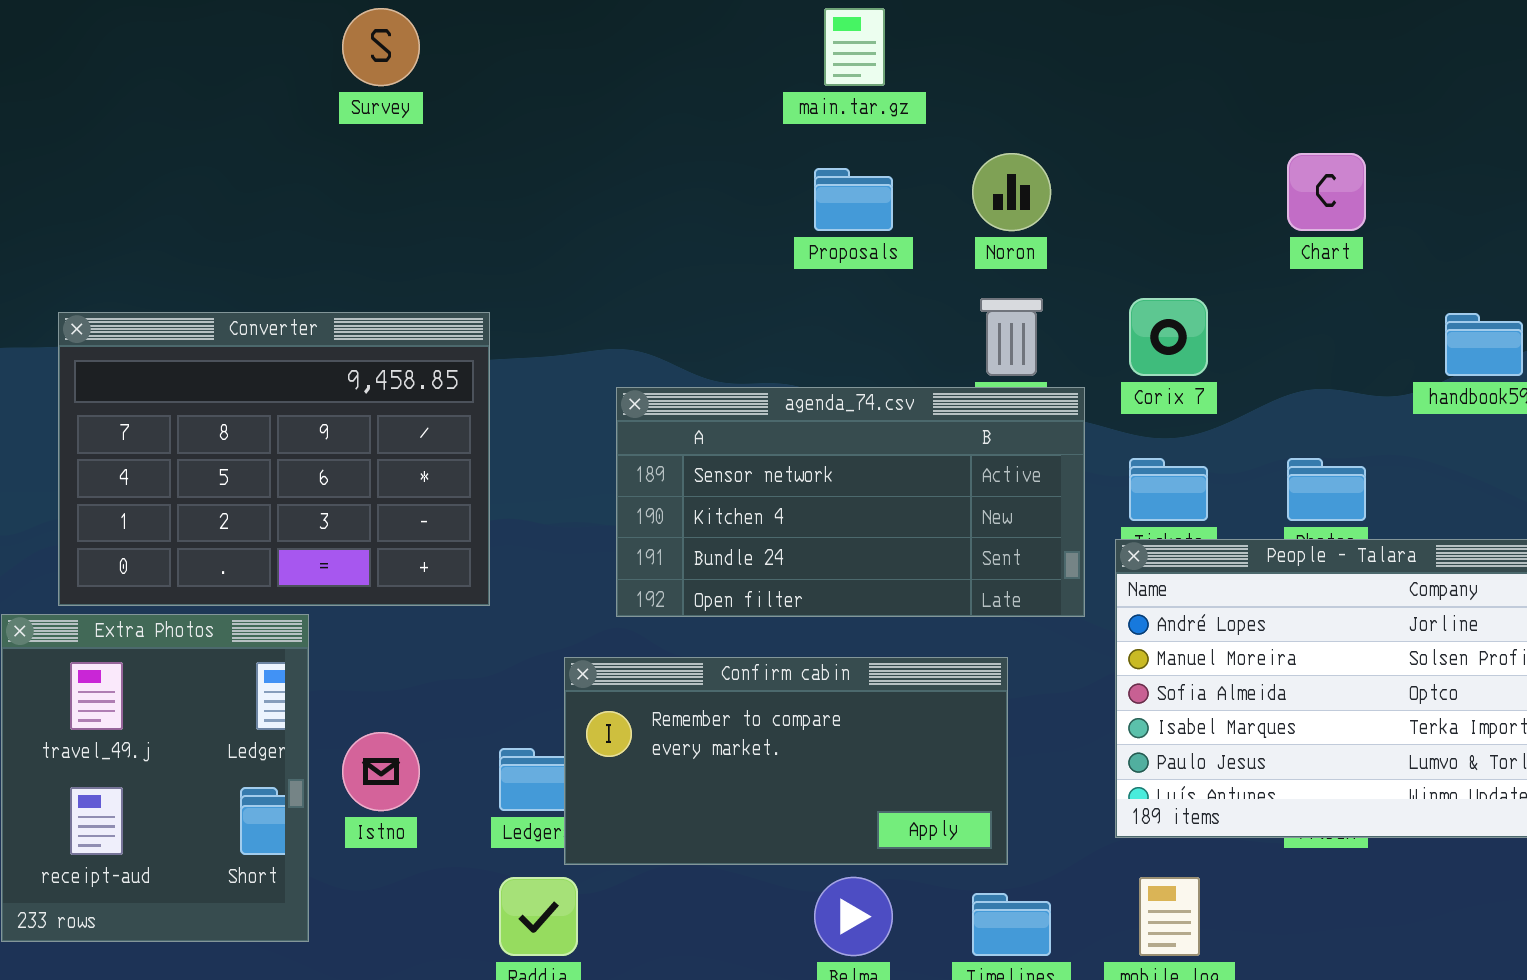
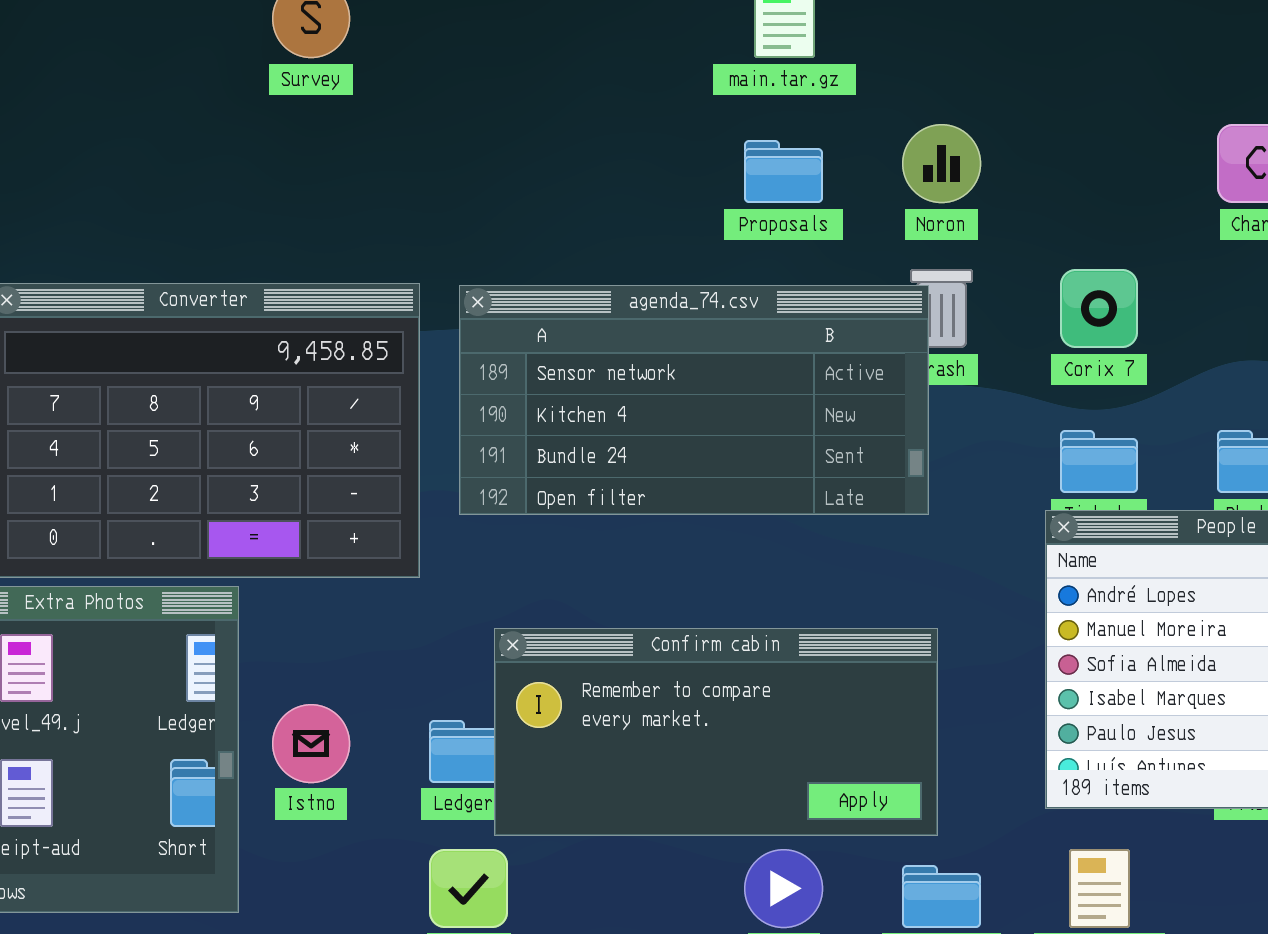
agenda_74.csv: [616,387,1085,617] -> [459,285,929,515], moved

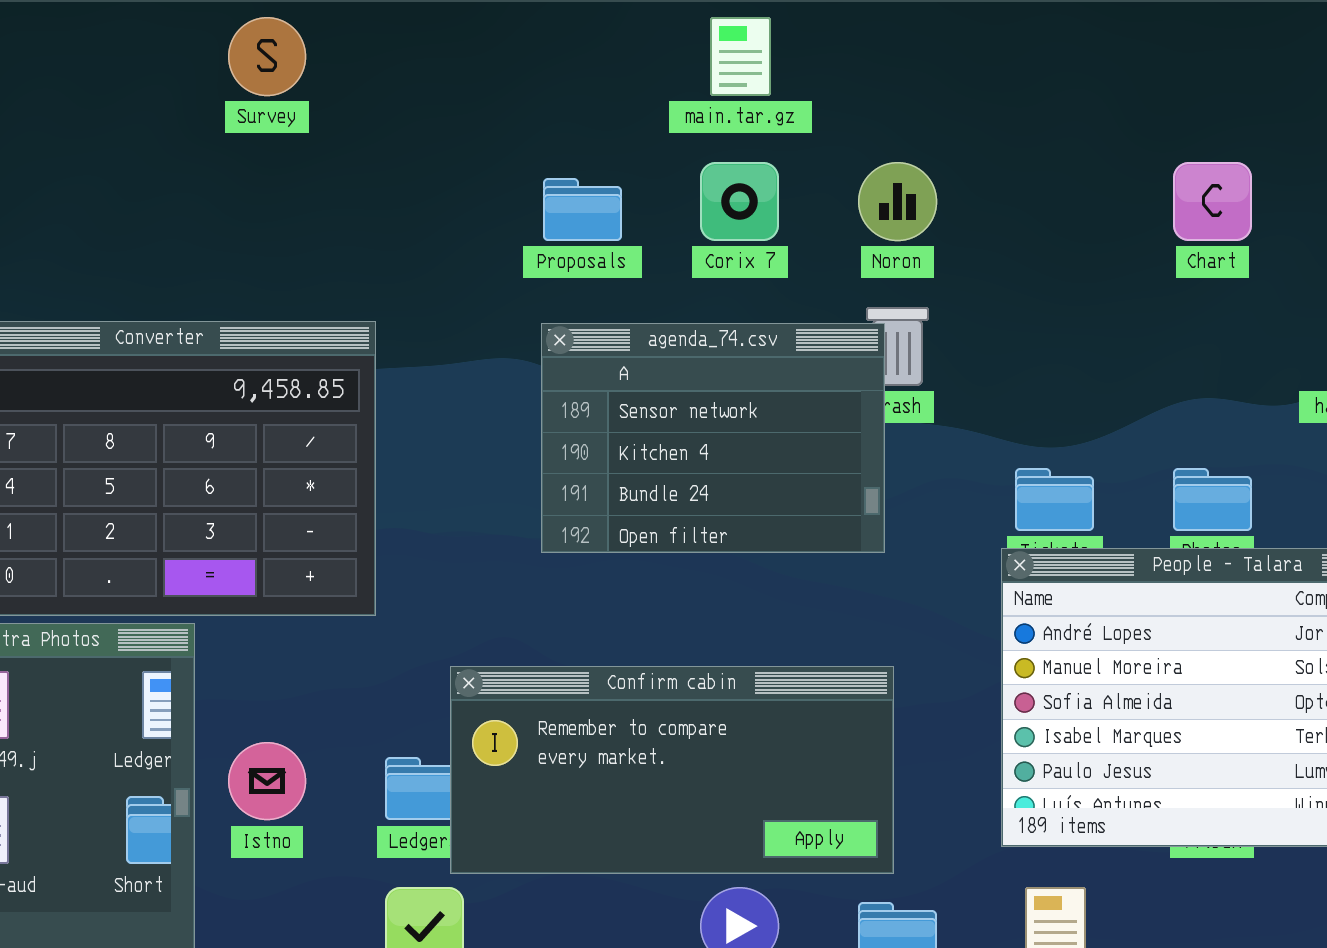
Proposals: [744,140,823,203] -> [543,178,622,241], moved
Corix 7: [1060,269,1138,348] -> [700,162,779,241], moved
agenda_74.csv: [459,285,929,515] -> [541,323,885,553], resized

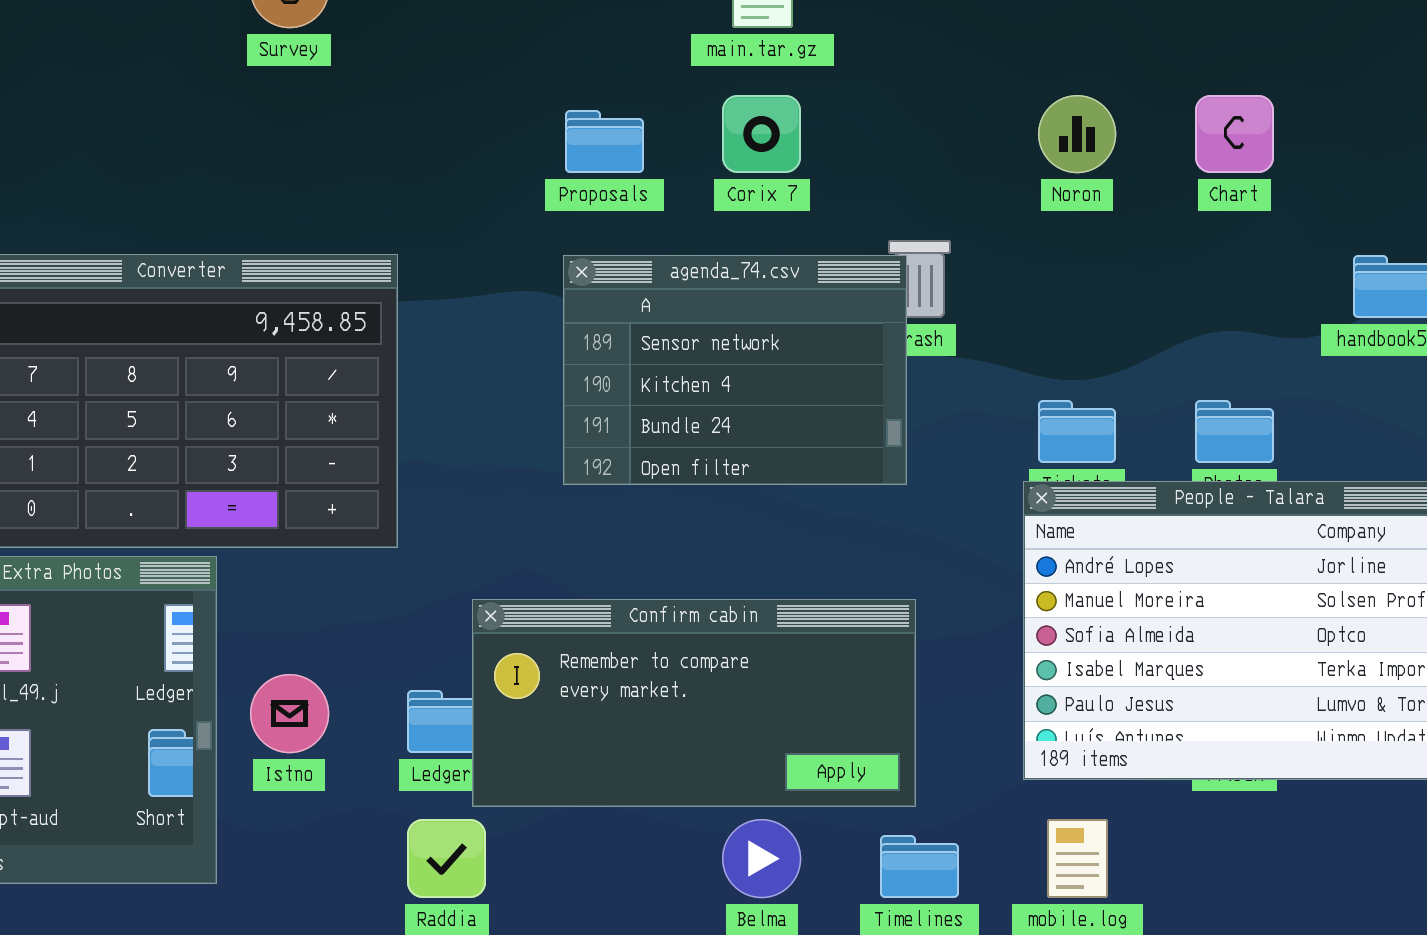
Noron: [858,162,937,241] -> [1038,95,1116,173], moved

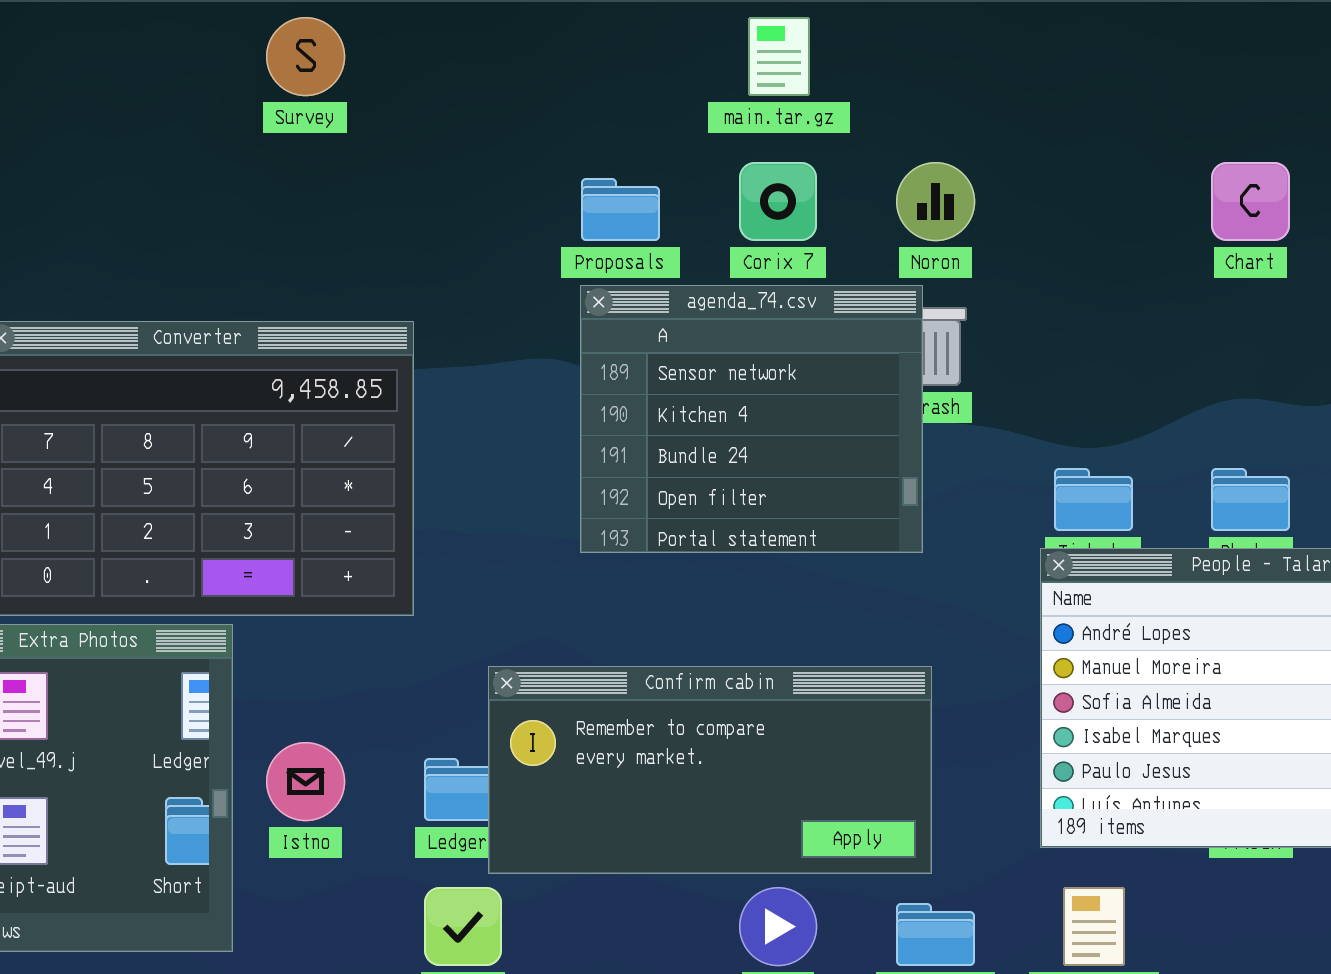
Noron: [1038,95,1116,173] -> [896,162,975,241], moved
agenda_74.csv: [563,255,907,485] -> [580,285,923,553], resized

